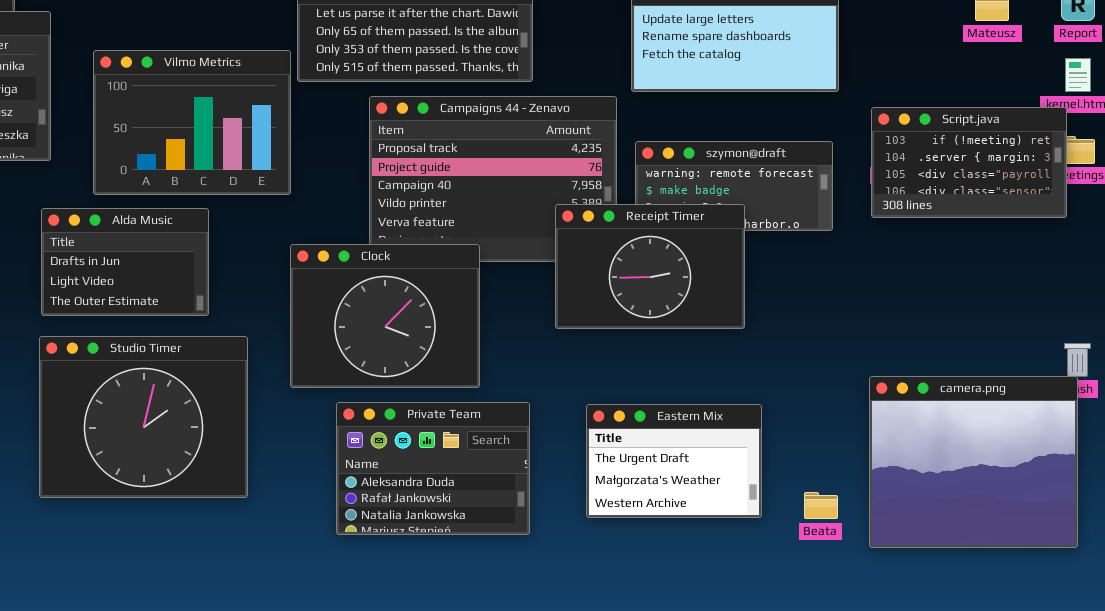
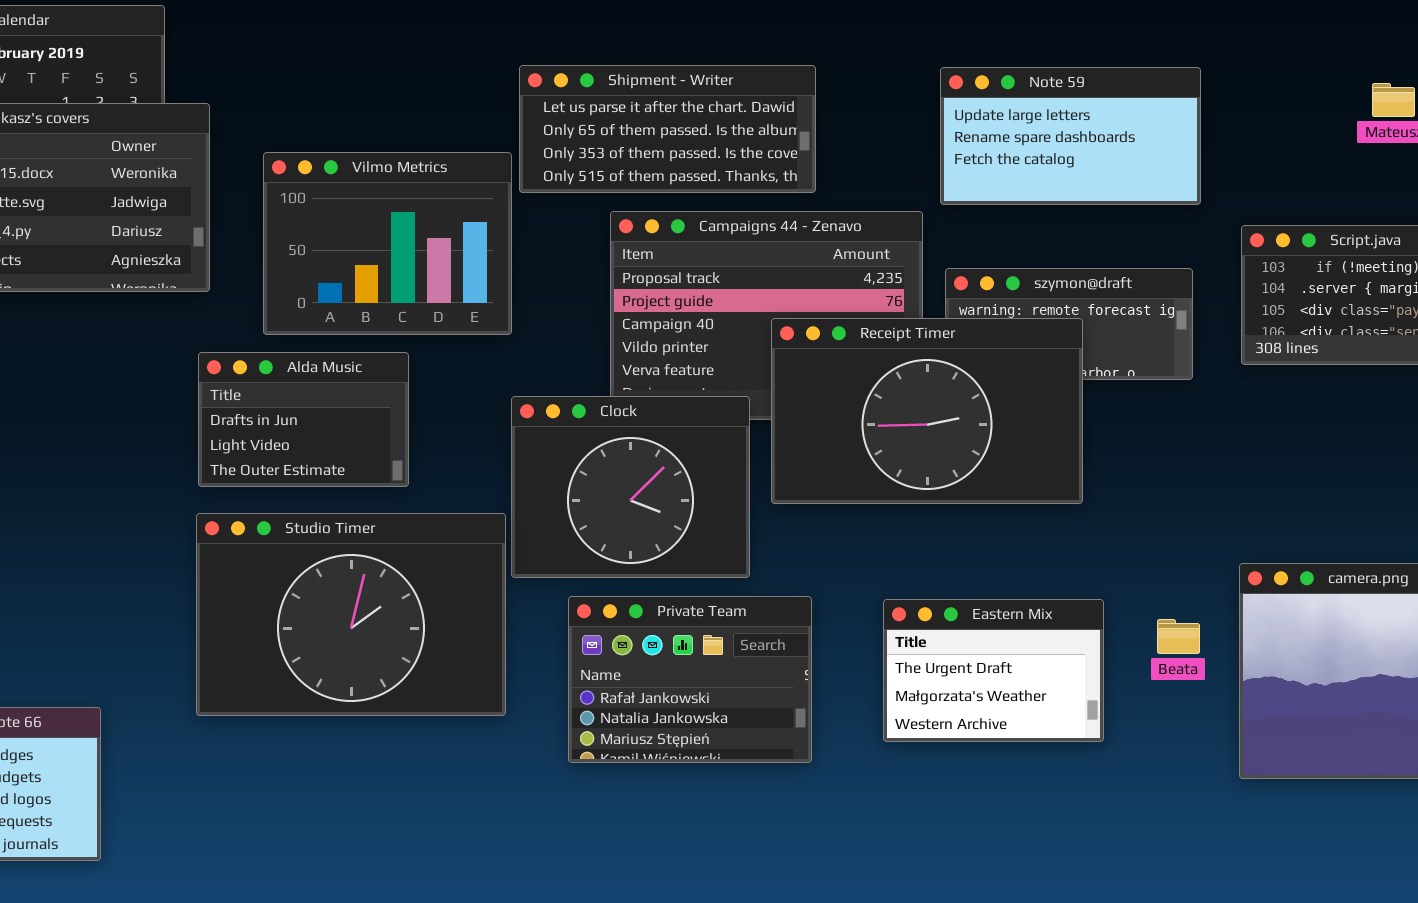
Receipt Timer: [555,204,745,329] -> [771,318,1083,504], resized
Studio Timer: [39,336,248,498] -> [196,513,506,716], resized
Private Team: [336,402,530,535] -> [568,596,812,763], scrolled down 1 row
Beata: [804,492,838,519] -> [1157,619,1200,654], moved

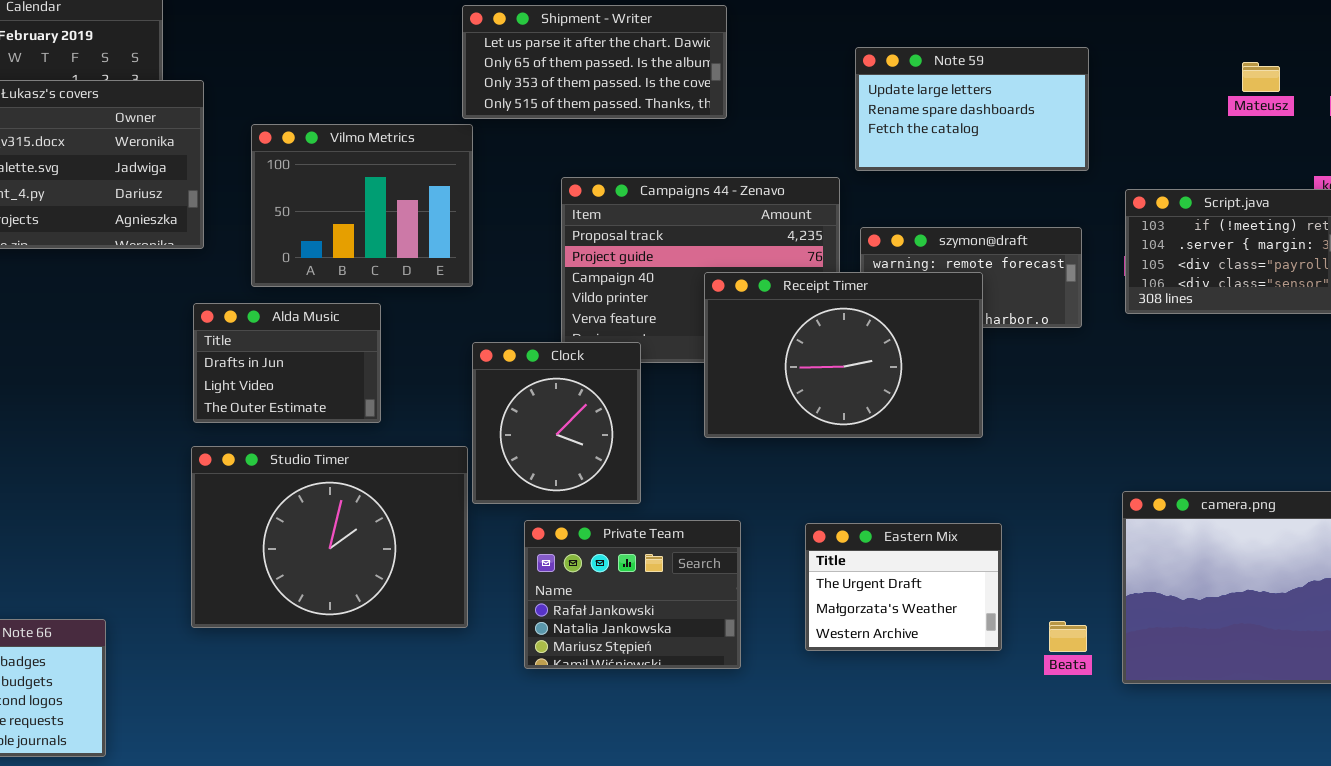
Shipment - Writer: [519,65,816,193] -> [462,5,727,119], moved
Clock: [511,396,750,578] -> [472,342,641,504], resized
Beata: [1157,619,1200,654] -> [1049,621,1087,652], moved

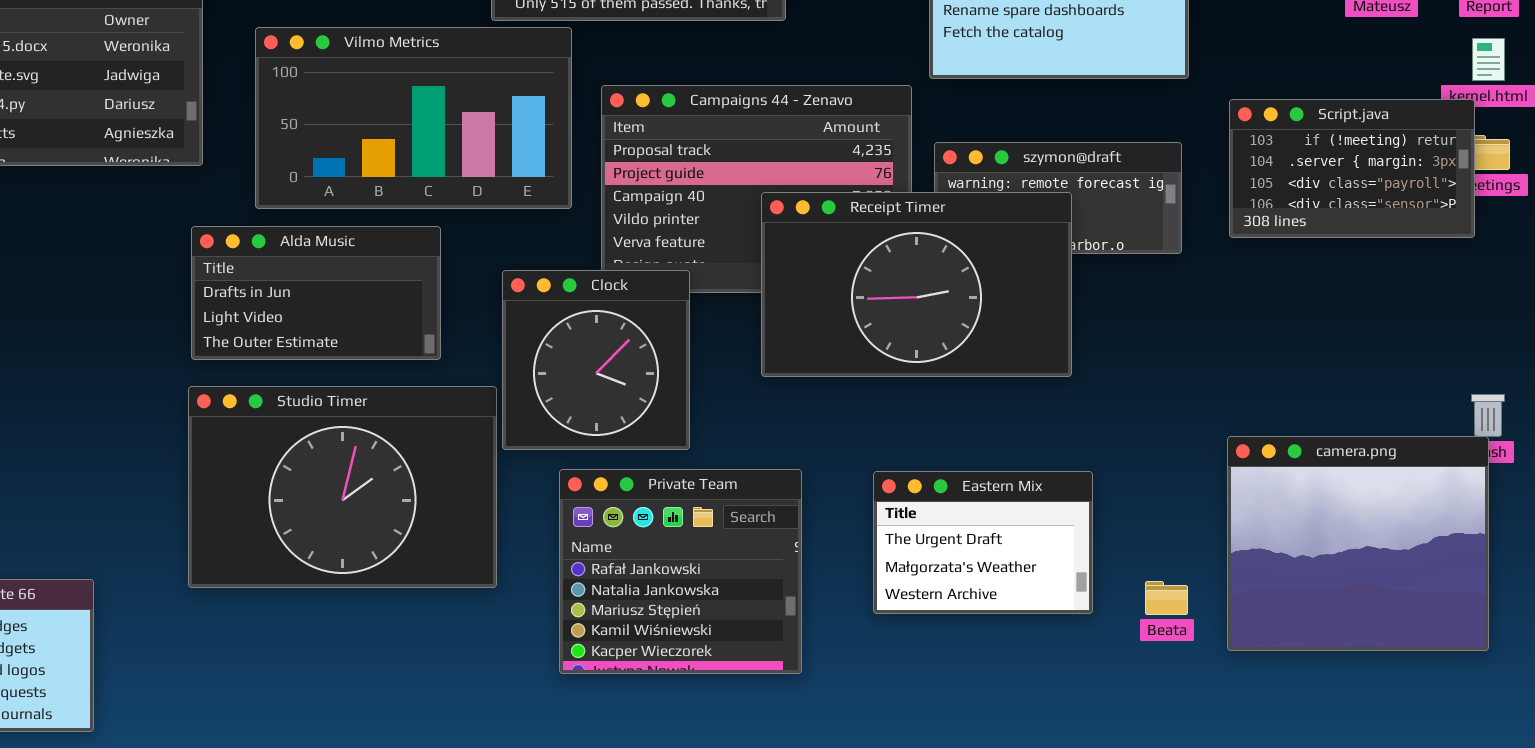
Vilmo Metrics: [251,124,473,287] -> [255,27,572,209], resized
Alda Music: [193,303,381,423] -> [191,226,441,360], resized
Private Team: [524,520,741,669] -> [559,469,802,674], resized

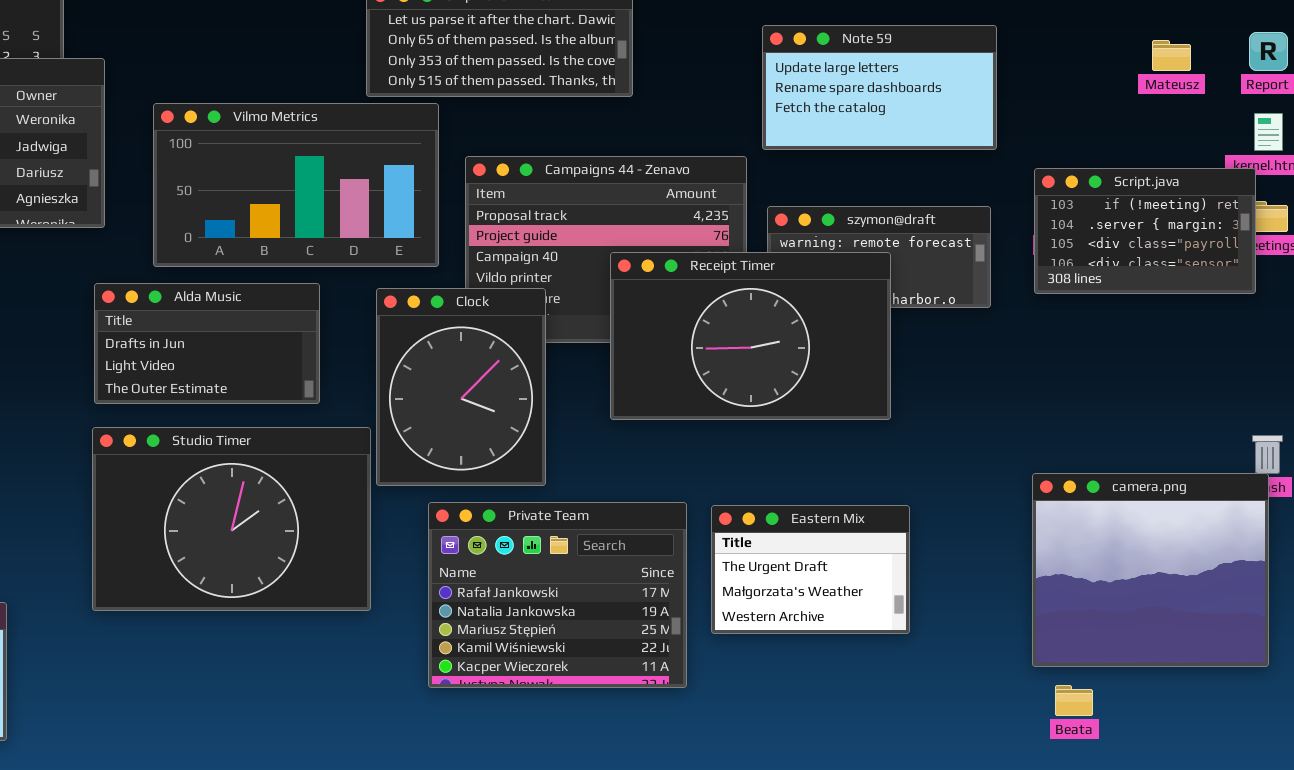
Clock: [502,270,690,450] -> [376,288,546,486], resized
Private Team: [559,469,802,674] -> [428,502,687,688], resized
Beata: [1145,581,1188,615] -> [1055,685,1093,716], moved

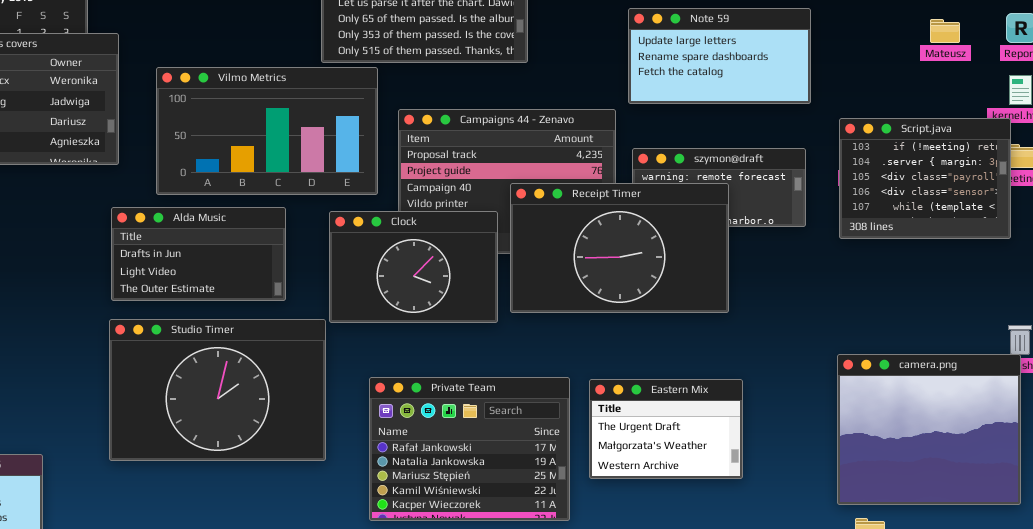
Script.java: [1034,168,1256,294] -> [839,118,1011,239], resized
Clock: [376,288,546,486] -> [329,211,498,323], resized

